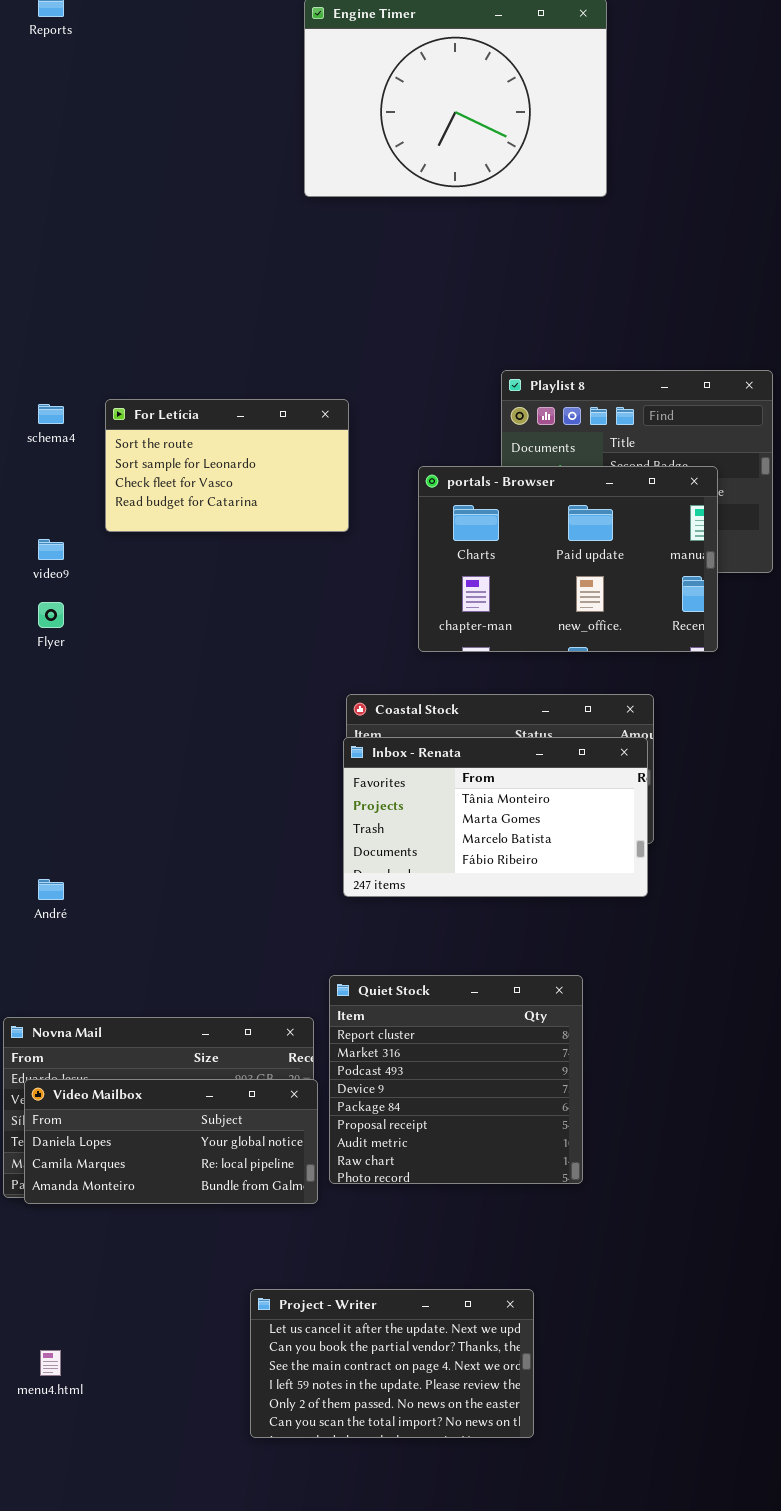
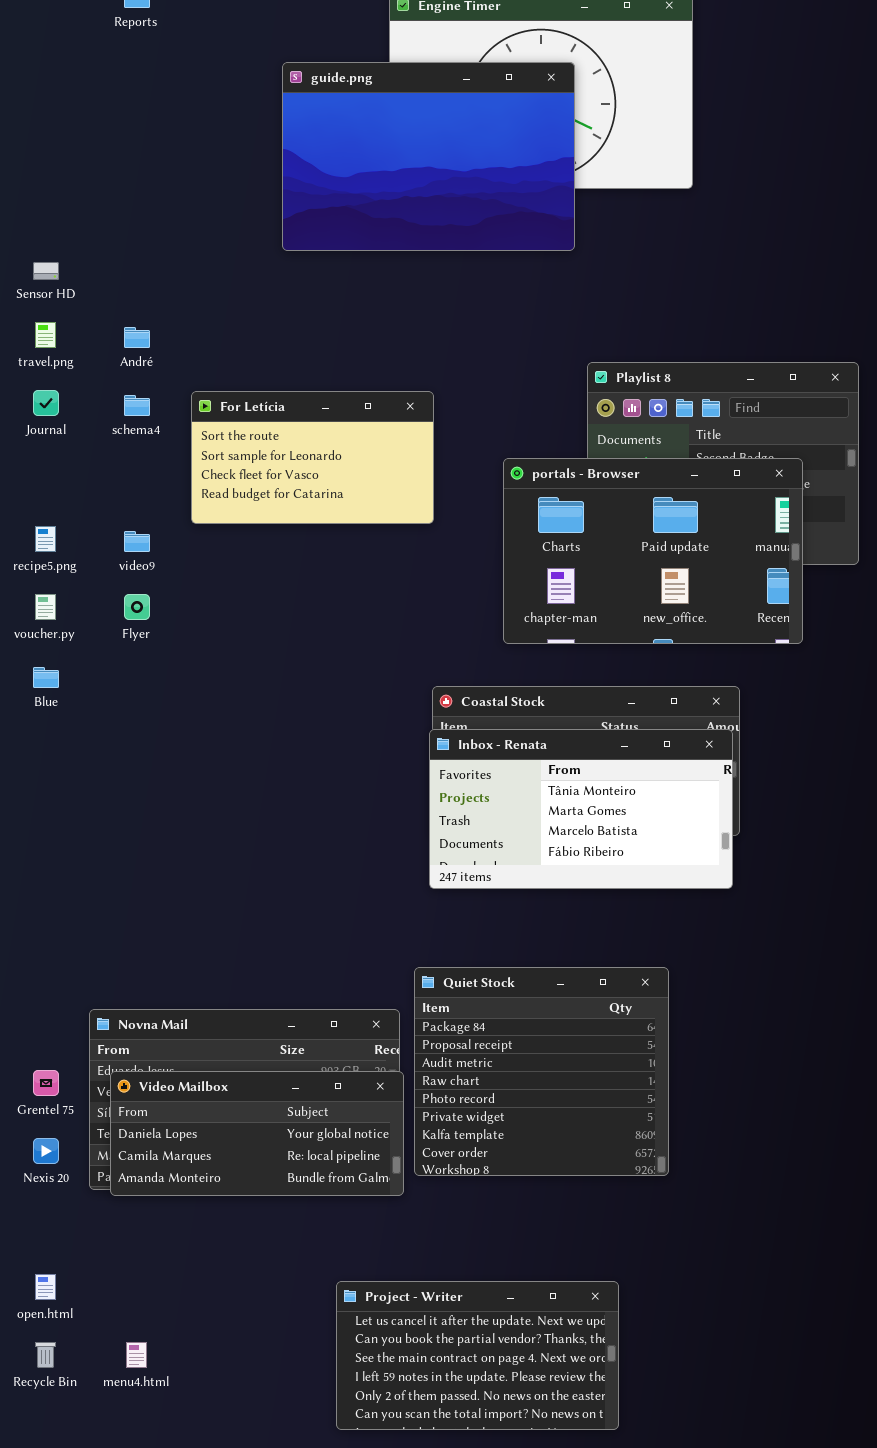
guide.png: none -> [282,62,575,251], opened
André: [38,879,64,900] -> [124,327,150,348], moved
Quiet Stock: [329,975,583,1184] -> [414,967,669,1176], scrolled down 4 rows

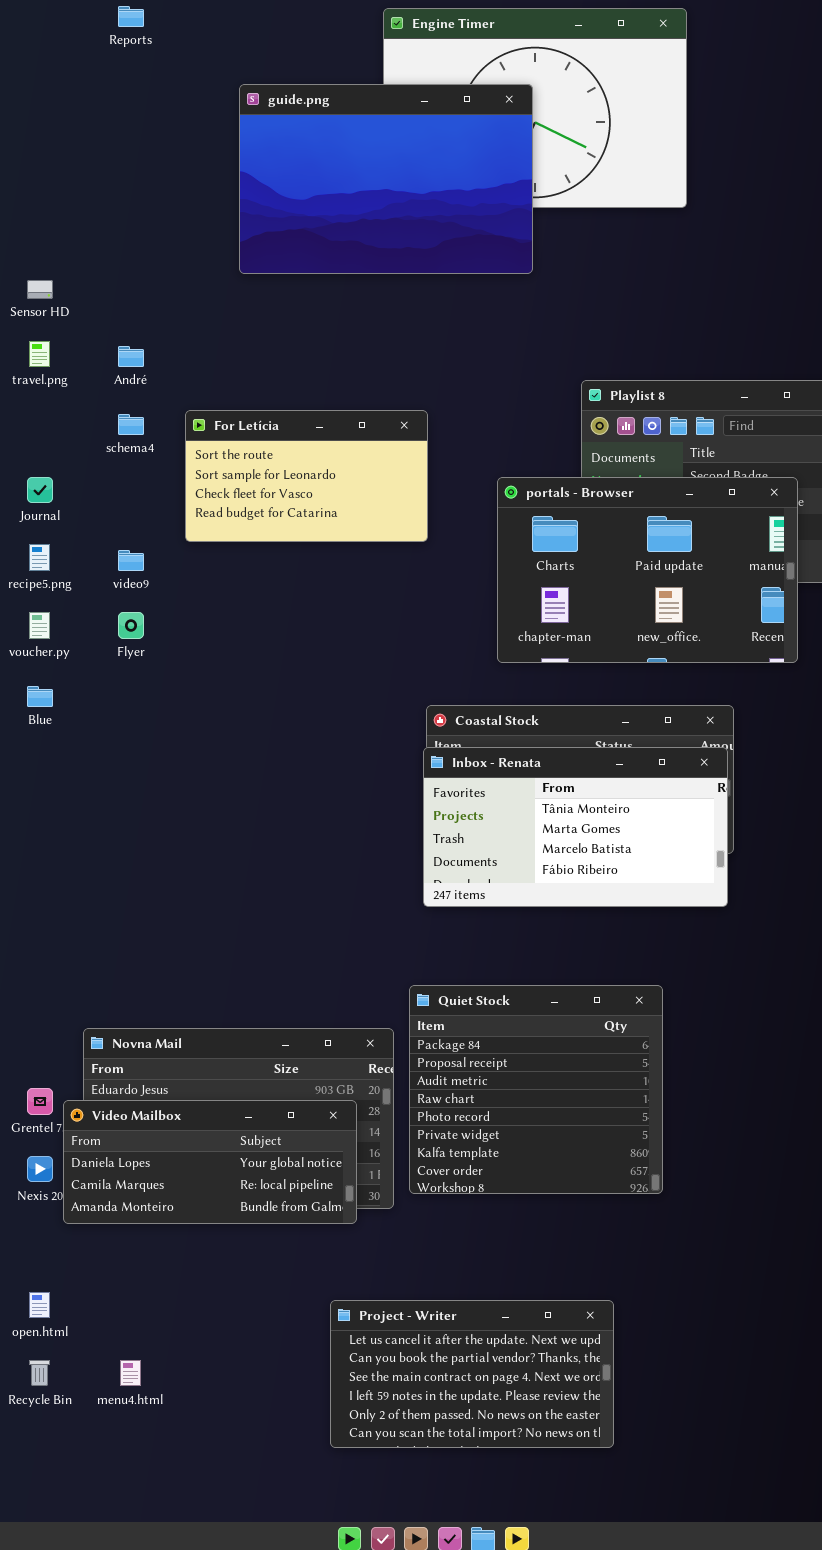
guide.png: [282,62,575,251] -> [239,84,533,274], moved
Journal: [33,390,59,416] -> [27,477,53,503], moved
Video Mailbox: [110,1071,404,1196] -> [63,1100,357,1224], moved

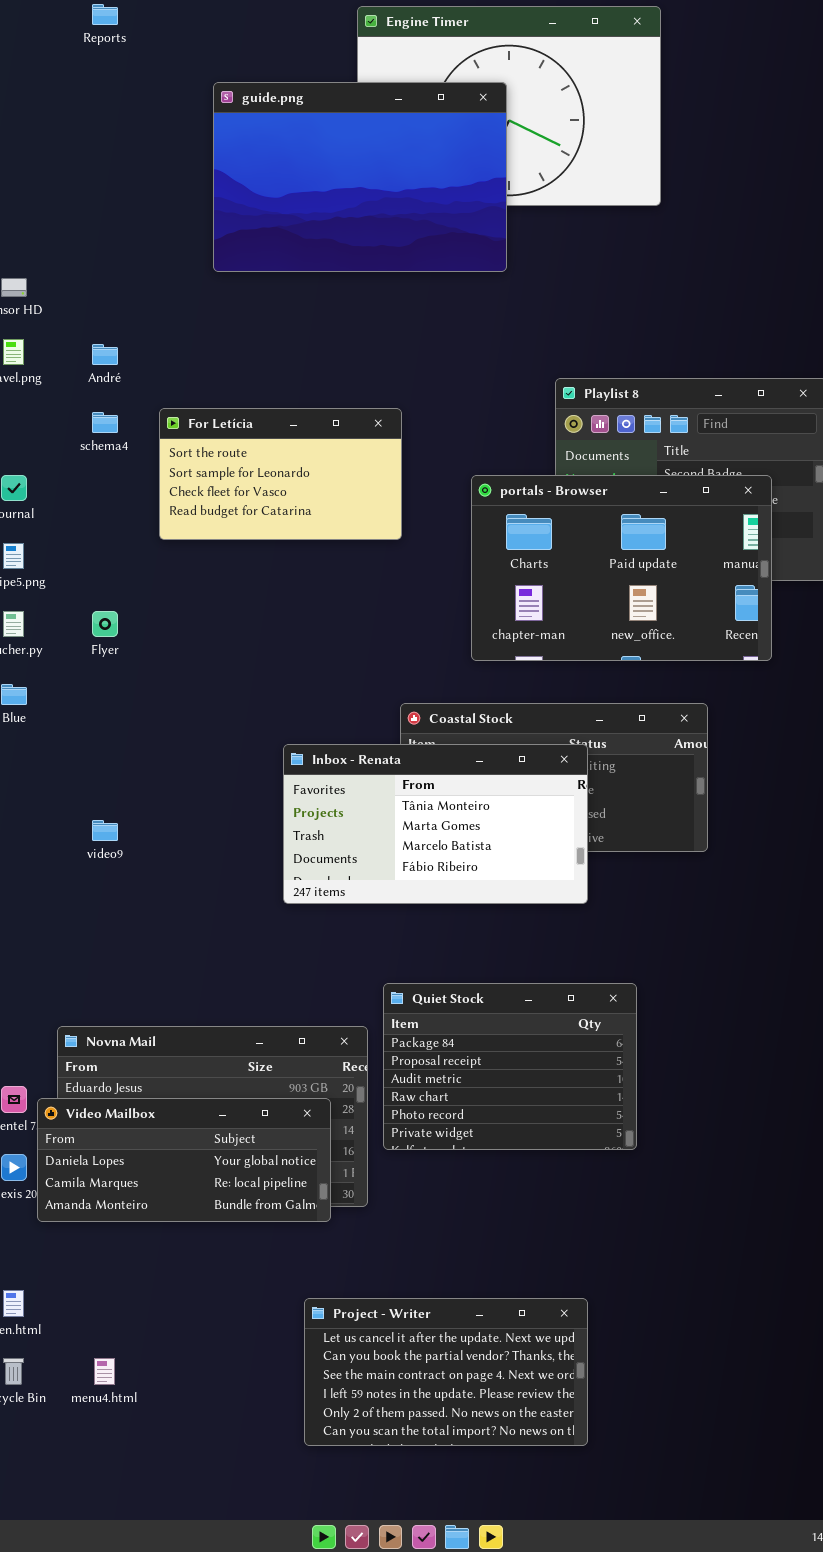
video9: [118,550,144,571] -> [92,820,118,841], moved
Inbox - Renata: [423,747,728,907] -> [283,744,588,904], moved
Quiet Stock: [409,985,663,1194] -> [383,983,637,1150], resized

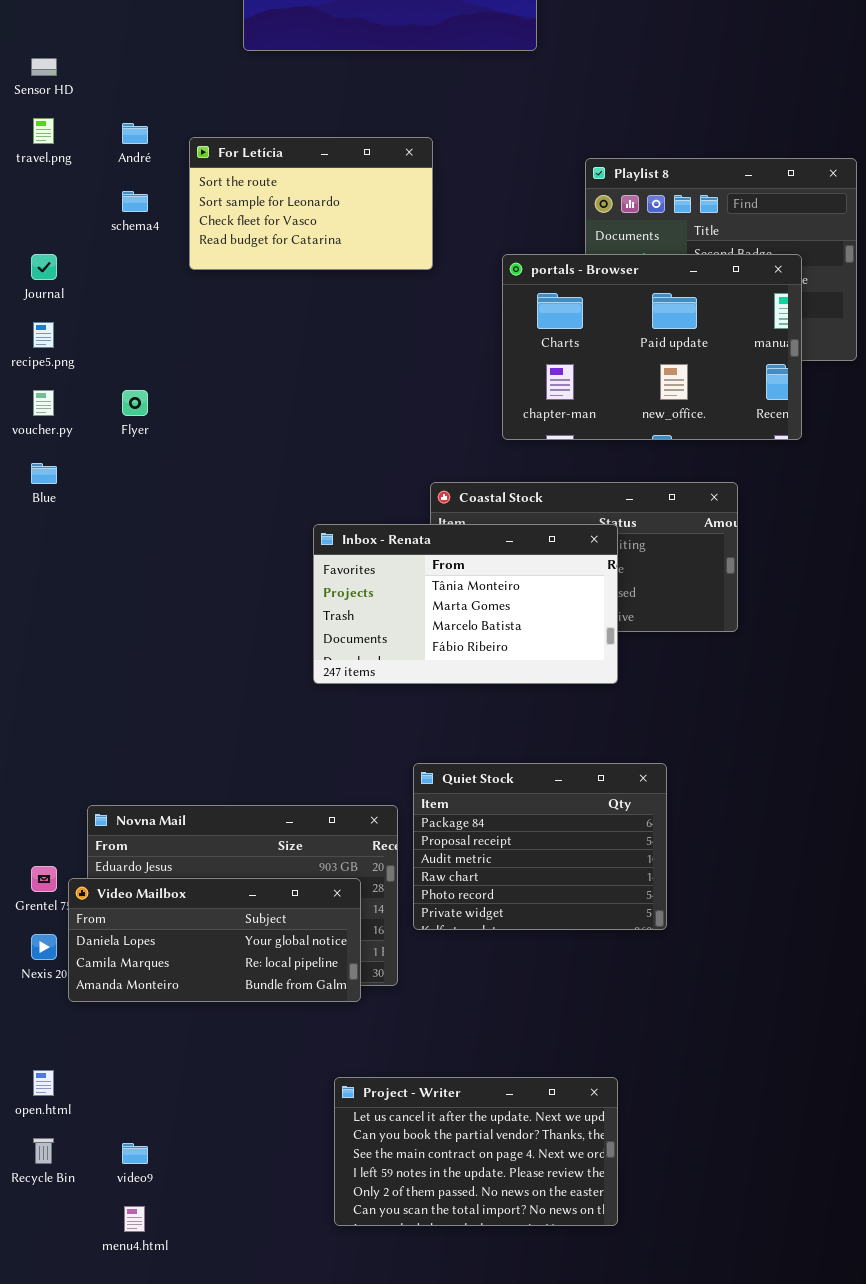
For Letícia: [159,408,402,540] -> [189,137,433,270], moved
video9: [92,820,118,841] -> [122,1143,148,1164], moved
menu4.html: [94,1358,115,1385] -> [124,1206,145,1232], moved

